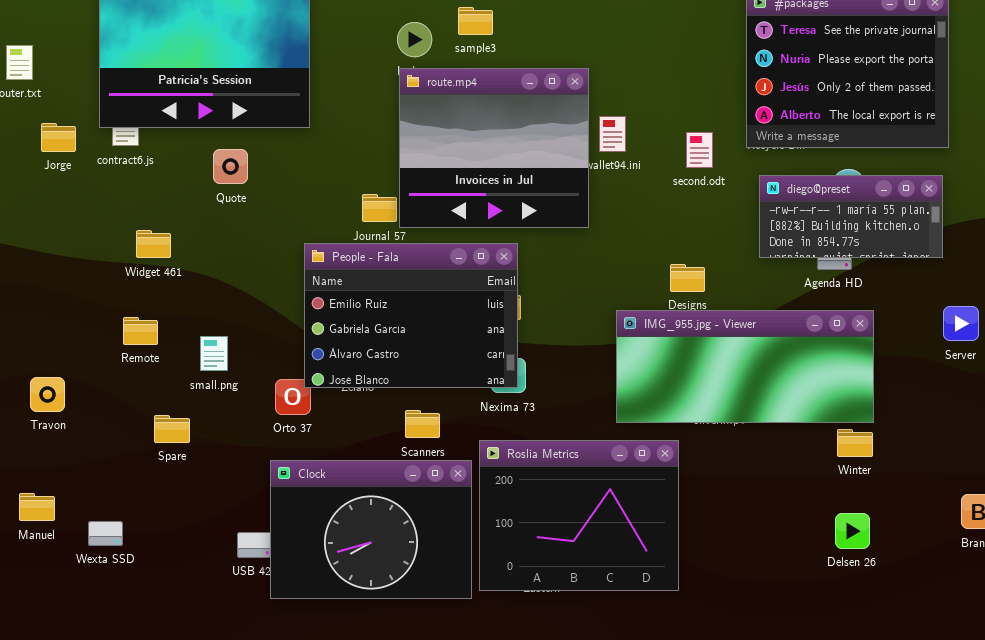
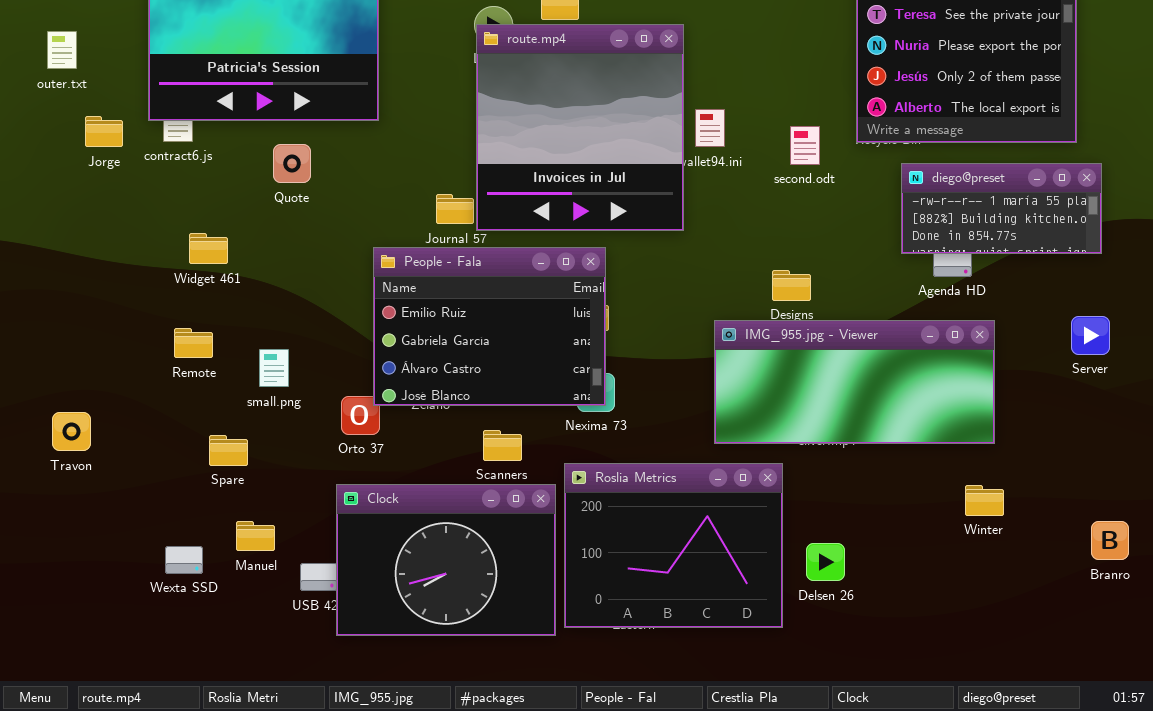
route.mp4: [399,68,589,228] -> [476,24,684,231], resized
diego@preset: [759,175,943,258] -> [901,163,1102,254], moved
Travon: [30,377,65,412] -> [52,412,91,451], moved
Winter: [837,429,873,457] -> [965,485,1004,516], moved
Manuel: [19,493,55,521] -> [236,521,275,551], moved
Delsen 26: [835,513,870,549] -> [806,543,845,581], moved
Wexta SSD: [88,521,123,546] -> [165,546,203,574], moved

